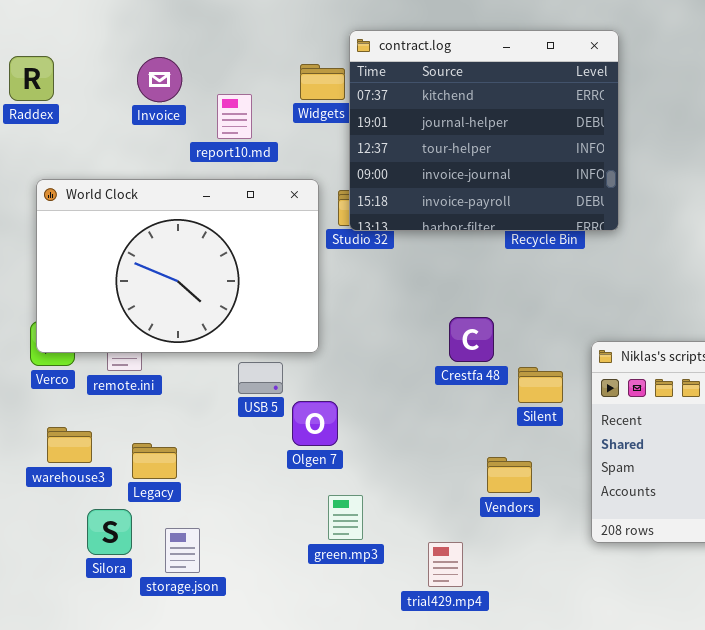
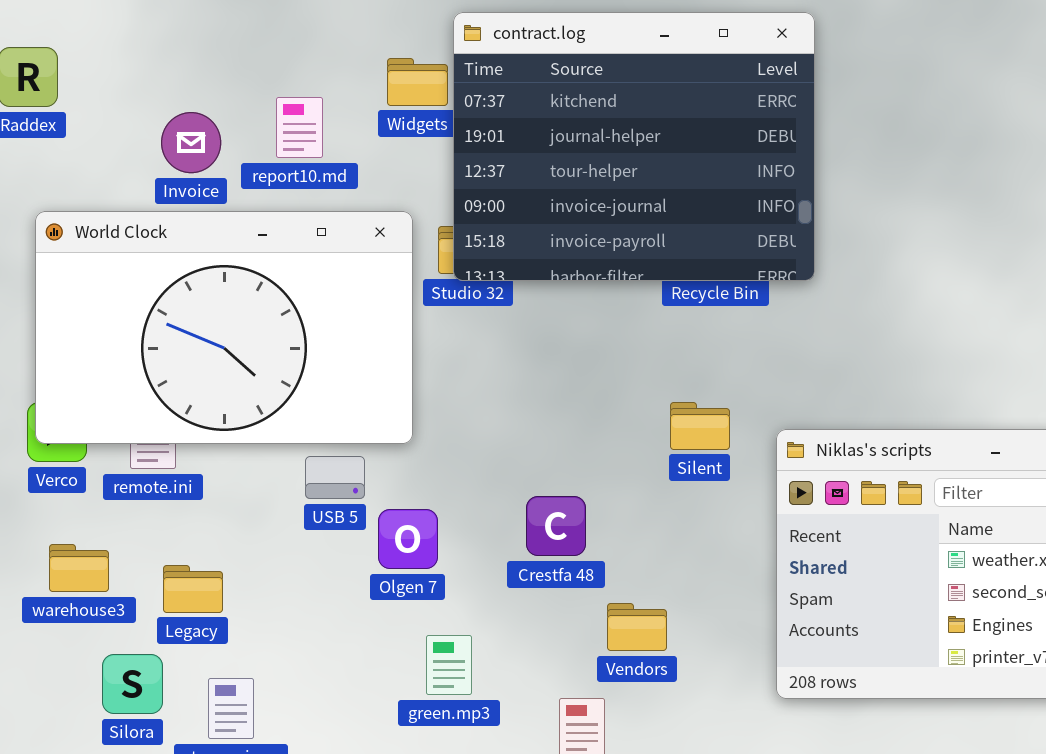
Invoice: [137,57,182,102] -> [161,112,221,173], moved
Crestfa 48: [449,317,494,362] -> [526,496,586,556], moved
Silent: [518,367,563,403] -> [670,402,730,450], moved
Vendors: [487,457,532,493] -> [607,603,667,651], moved

